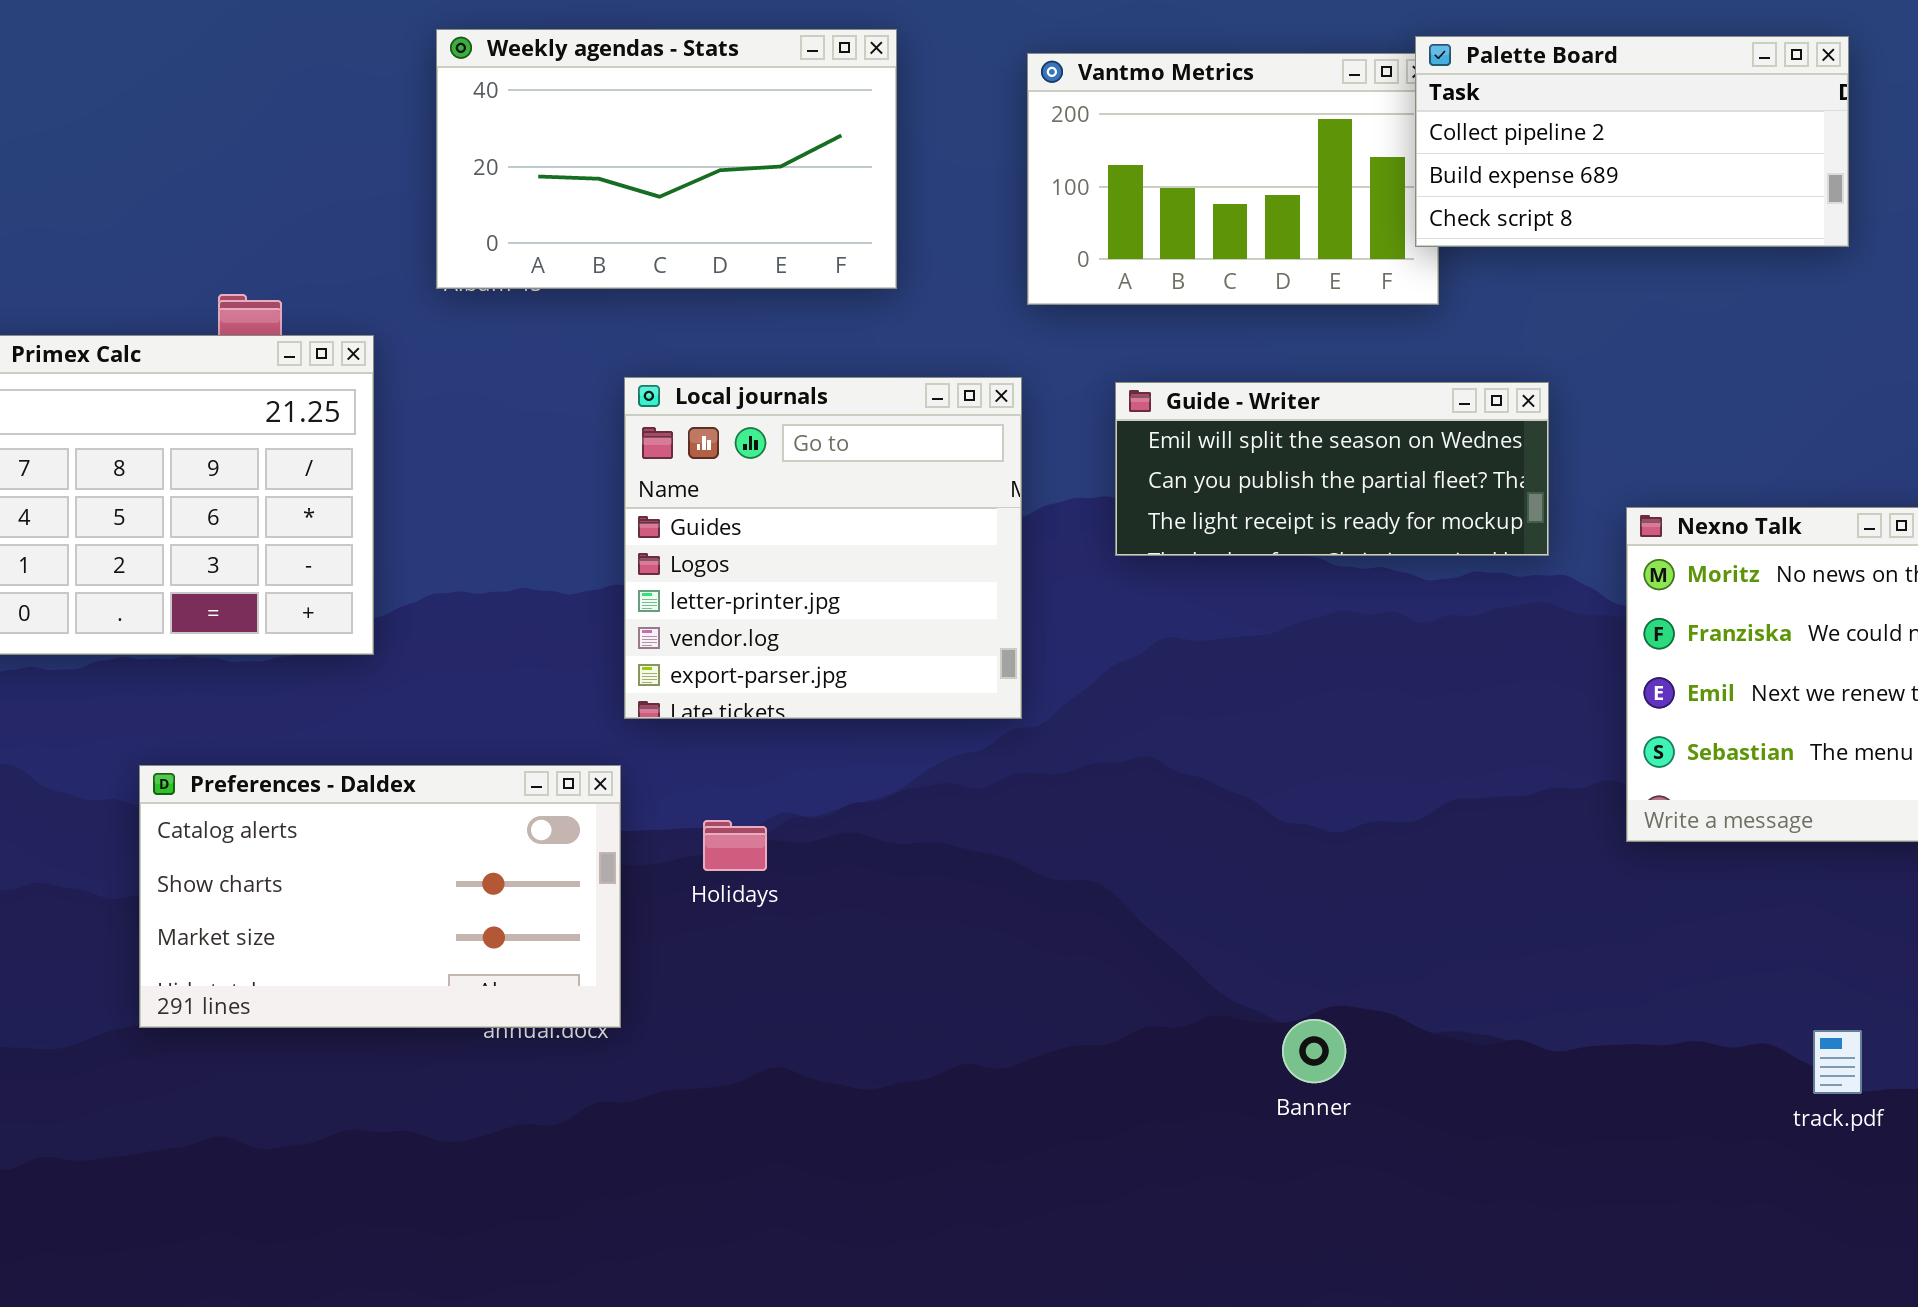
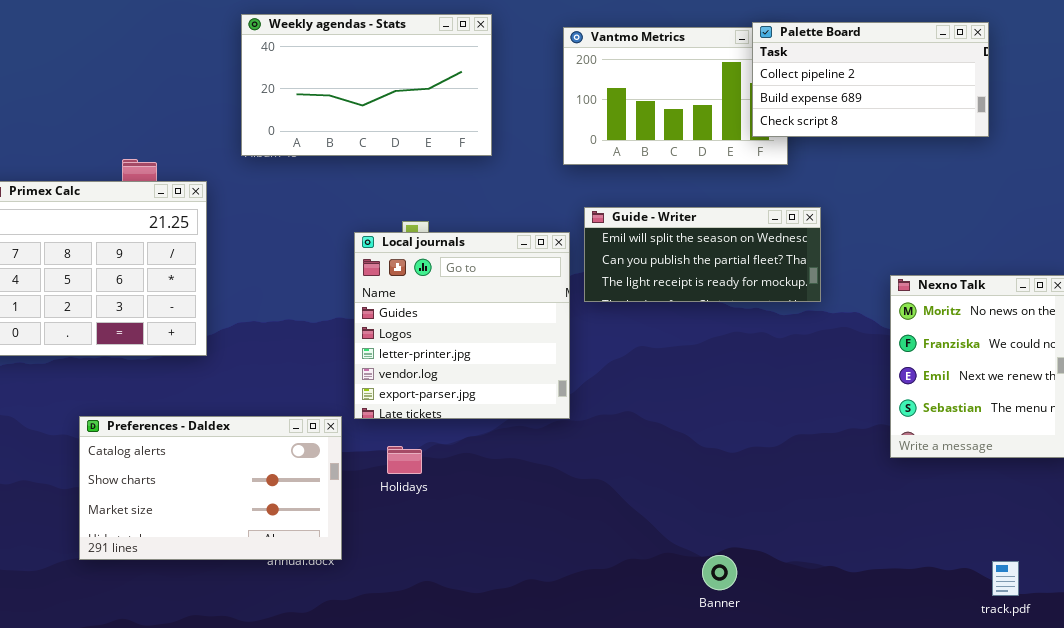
Palette Board: [1415,36,1849,247] -> [752,22,989,137], moved
Local journals: [624,377,1022,719] -> [354,232,570,419], moved
Guide - Writer: [1115,382,1549,556] -> [584,207,821,302], moved

